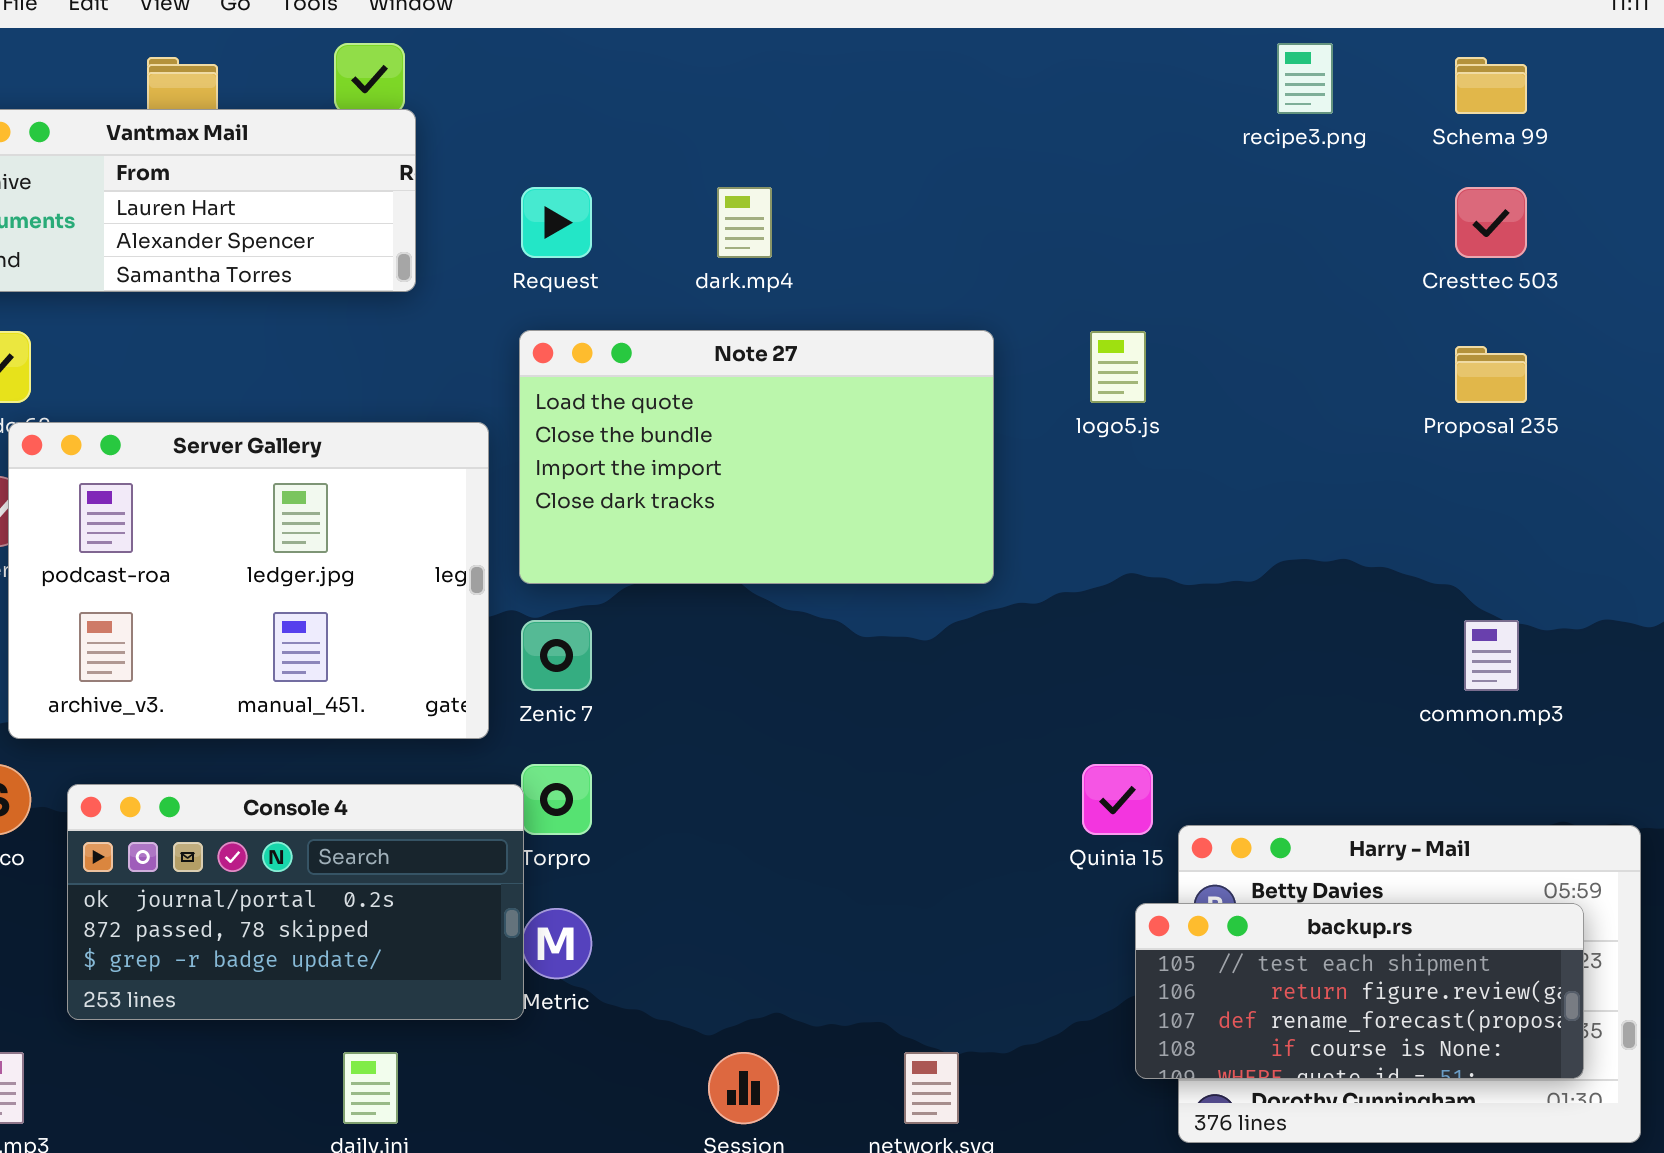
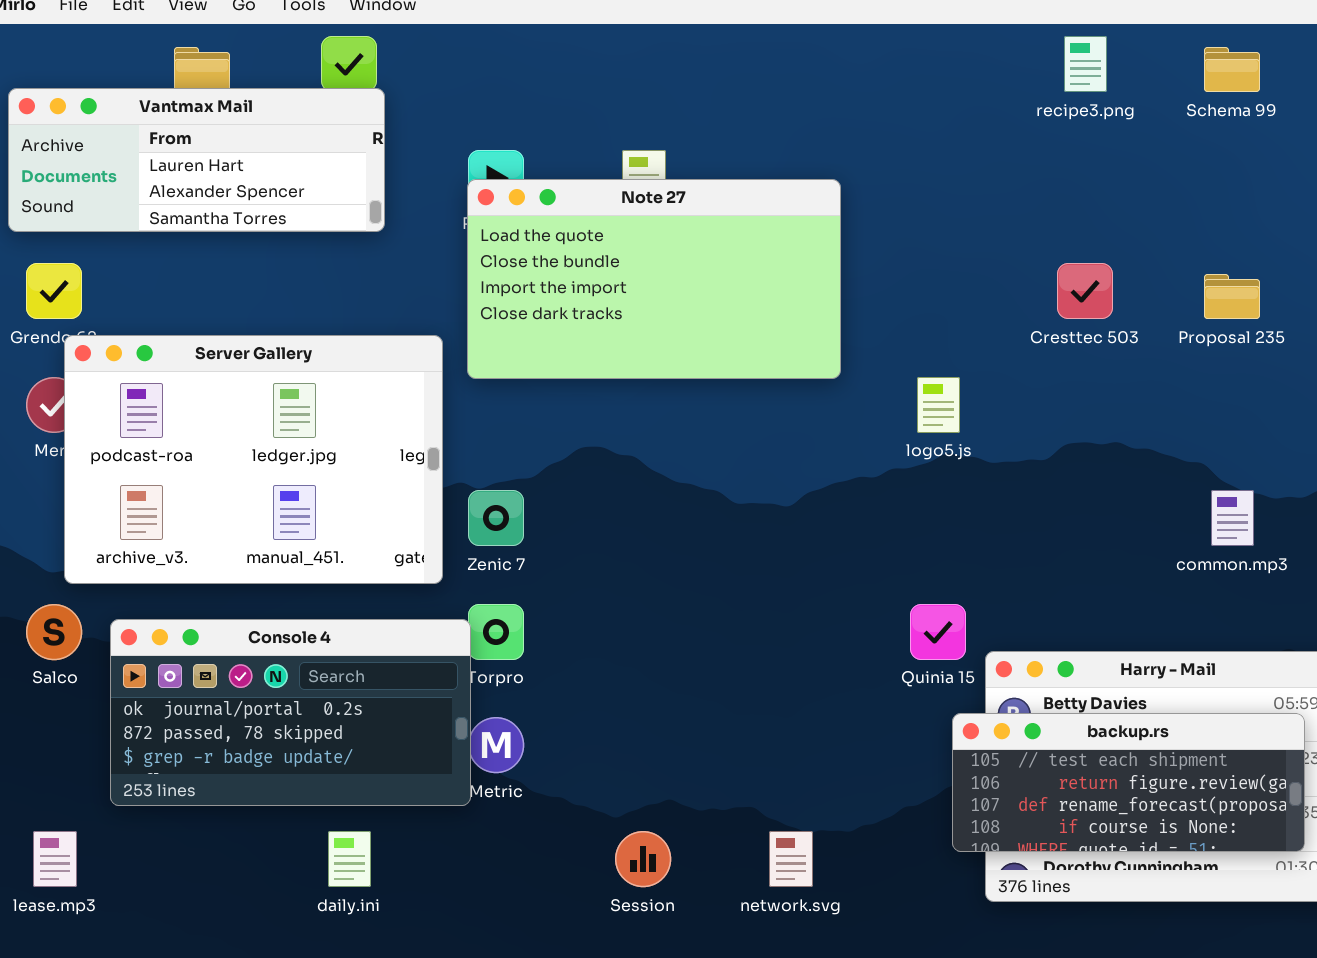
Cresttec 503: [1455,187,1527,258] -> [1057,263,1113,319], moved
Note 27: [519,330,994,584] -> [467,179,841,379], moved
logo5.js: [1090,331,1146,403] -> [917,377,960,433], moved

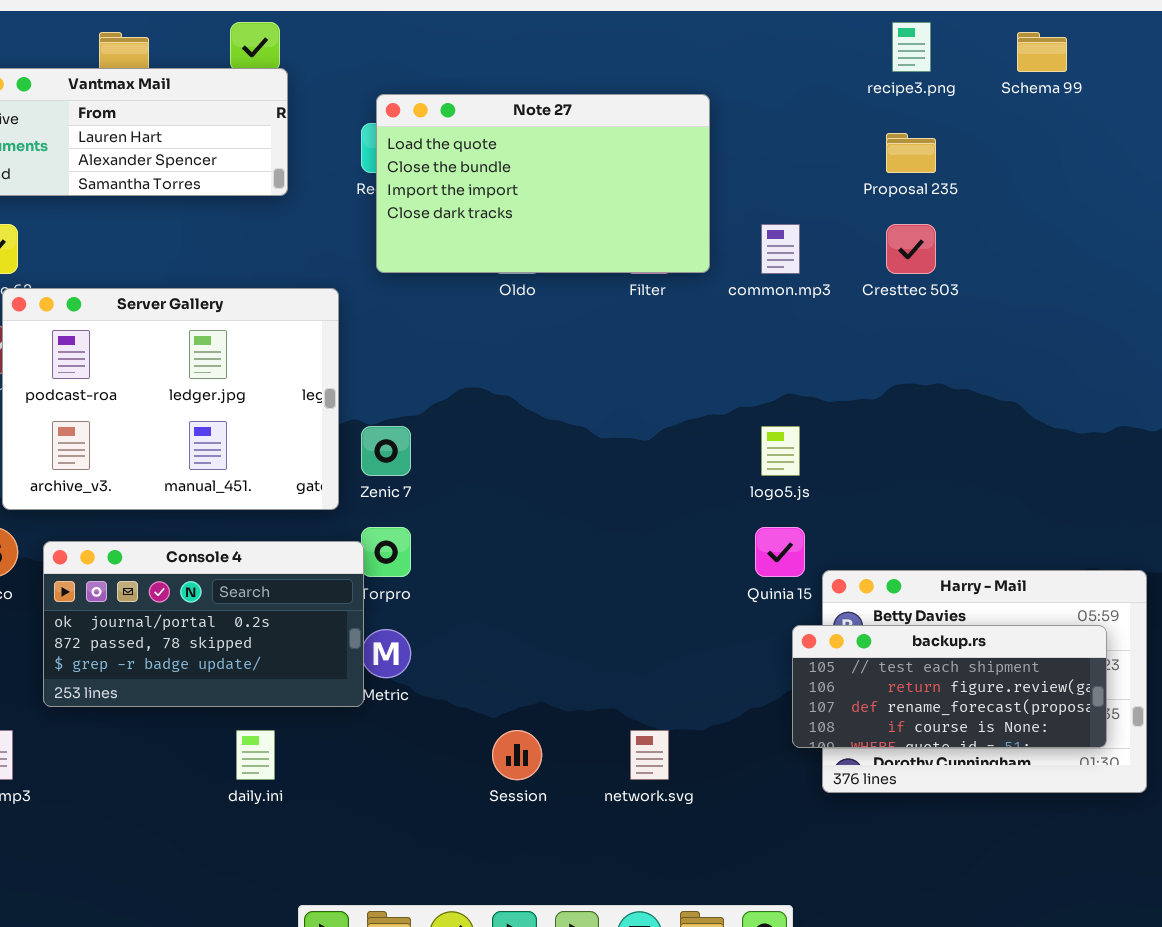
Note 27: [467,179,841,379] -> [376,94,710,273], moved
Proposal 235: [1204,274,1260,319] -> [886,133,936,173], moved
logo5.js: [917,377,960,433] -> [761,426,800,476], moved
common.mp3: [1211,490,1254,546] -> [761,224,800,274], moved

